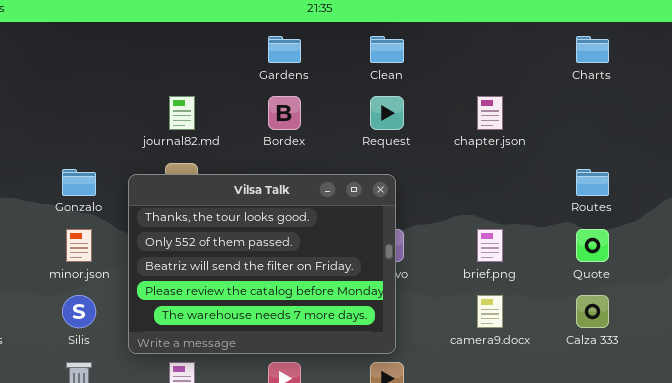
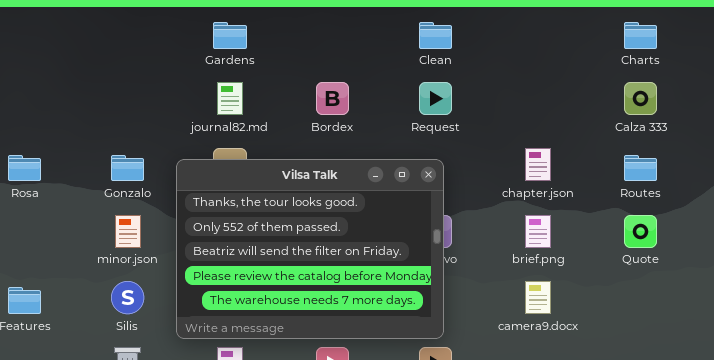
Gardens: [268,36,301,63] -> [213,22,247,49], moved
chapter.json: [477,96,503,130] -> [525,148,551,181], moved
Calza 333: [576,295,609,328] -> [624,82,657,115], moved

